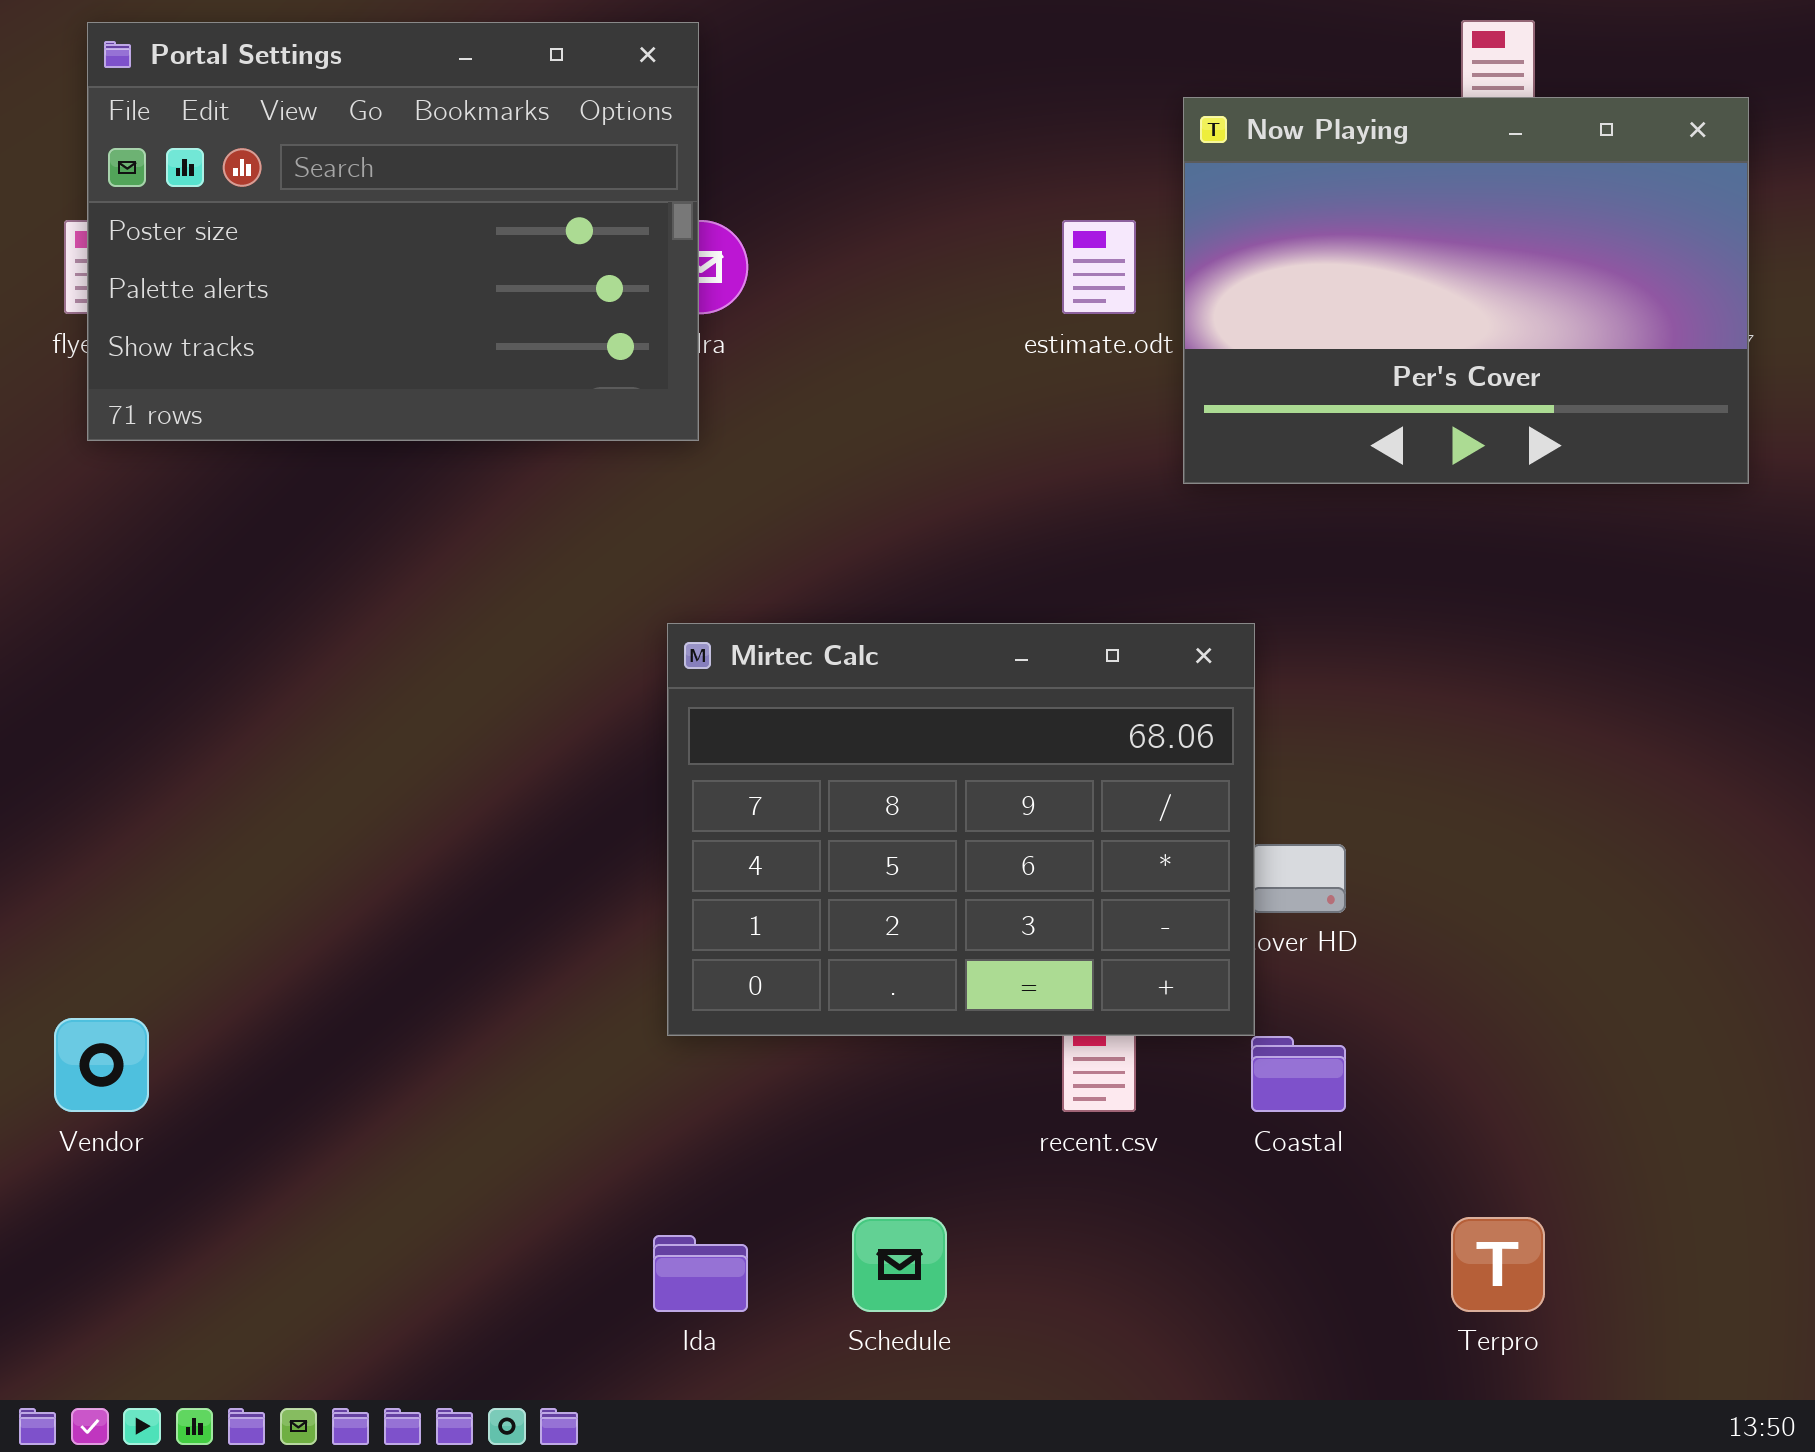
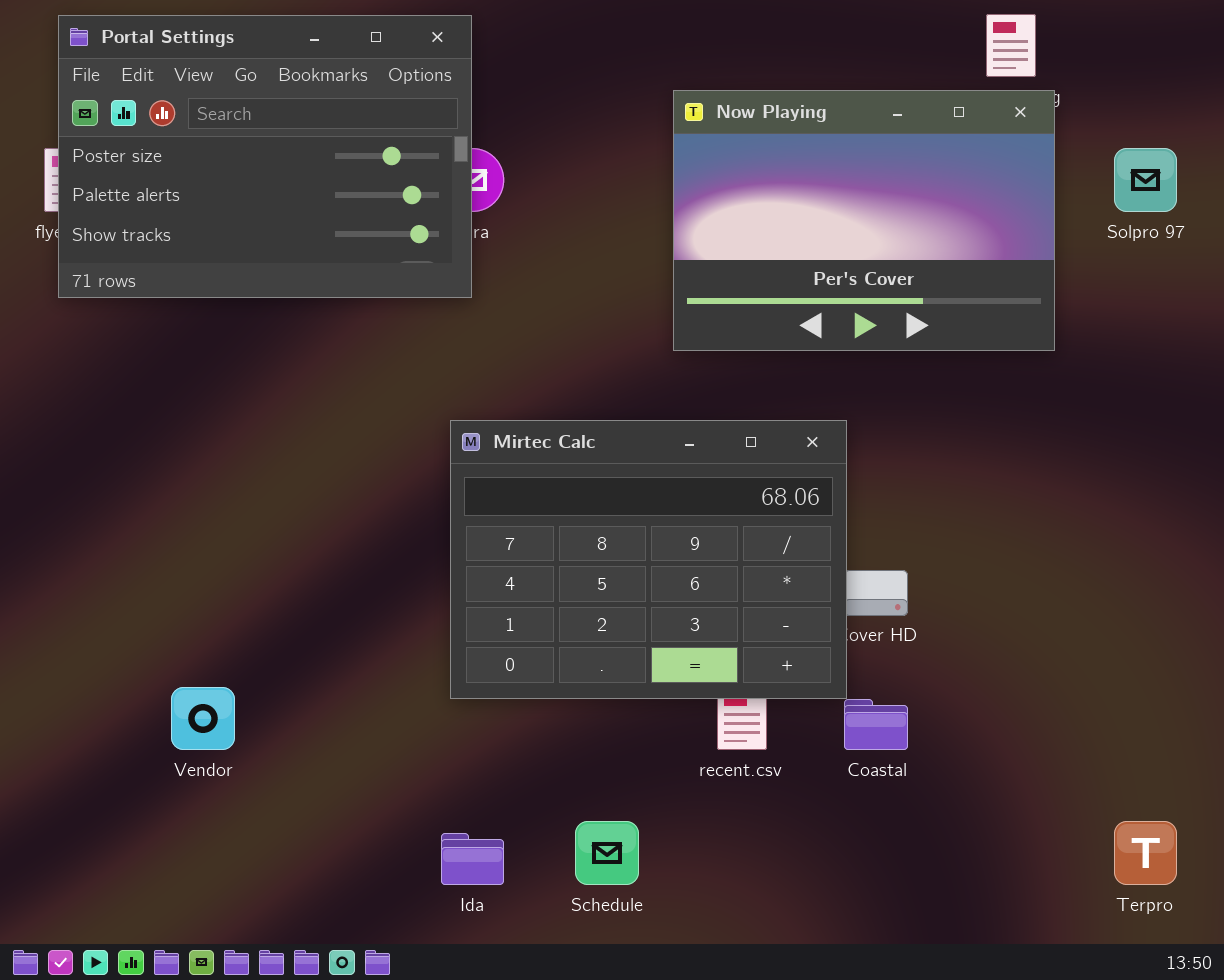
Now Playing: [1183,97,1749,484] -> [673,90,1055,351], moved
Vendor: [54,1018,149,1112] -> [171,687,235,750], moved
Terpro: [1451,1217,1545,1312] -> [1114,821,1177,885], moved

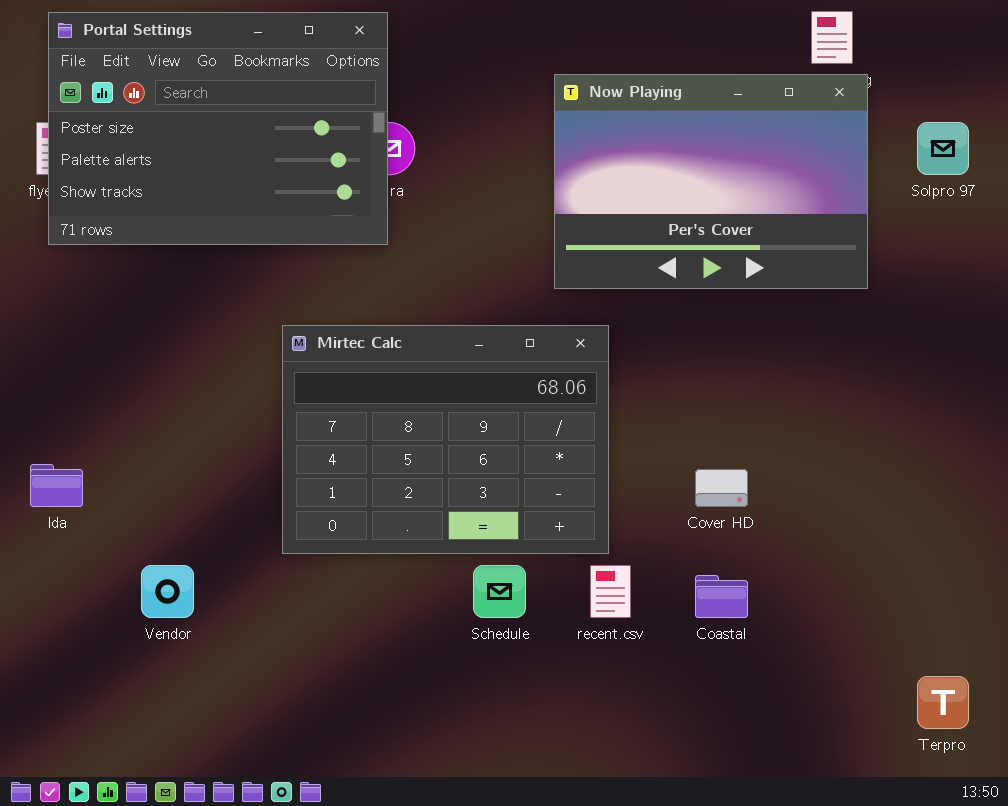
Mirtec Calc: [450,420,847,699] -> [282,325,609,554], moved
Schedule: [575,821,639,885] -> [473,565,526,618], moved
Ida: [441,833,504,885] -> [30,464,83,507], moved

